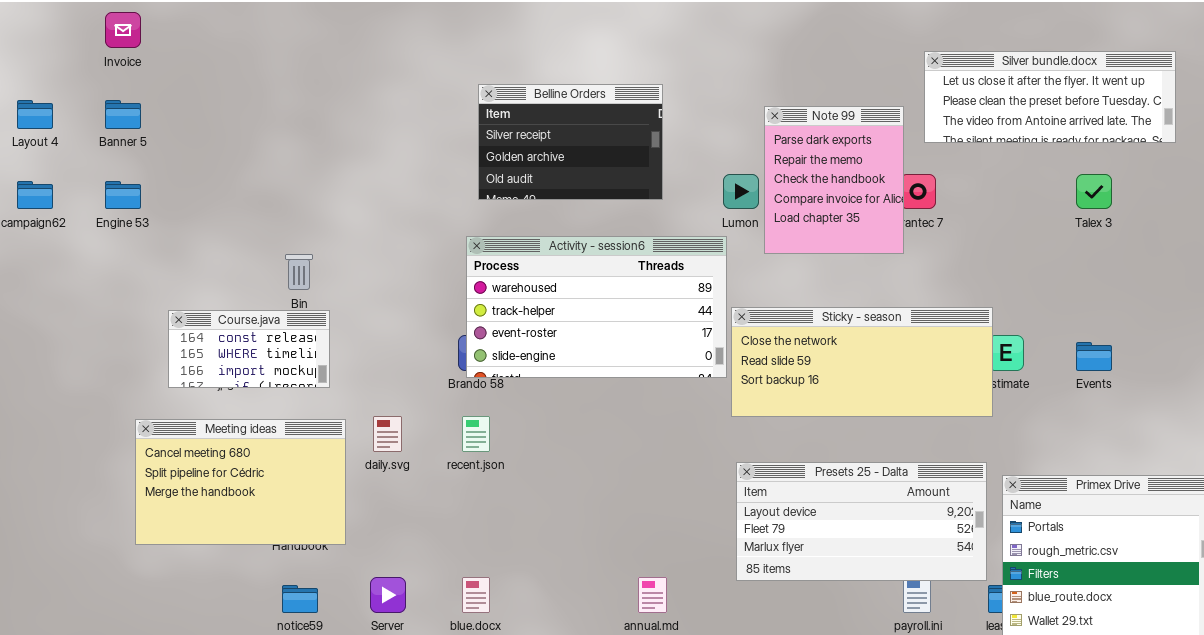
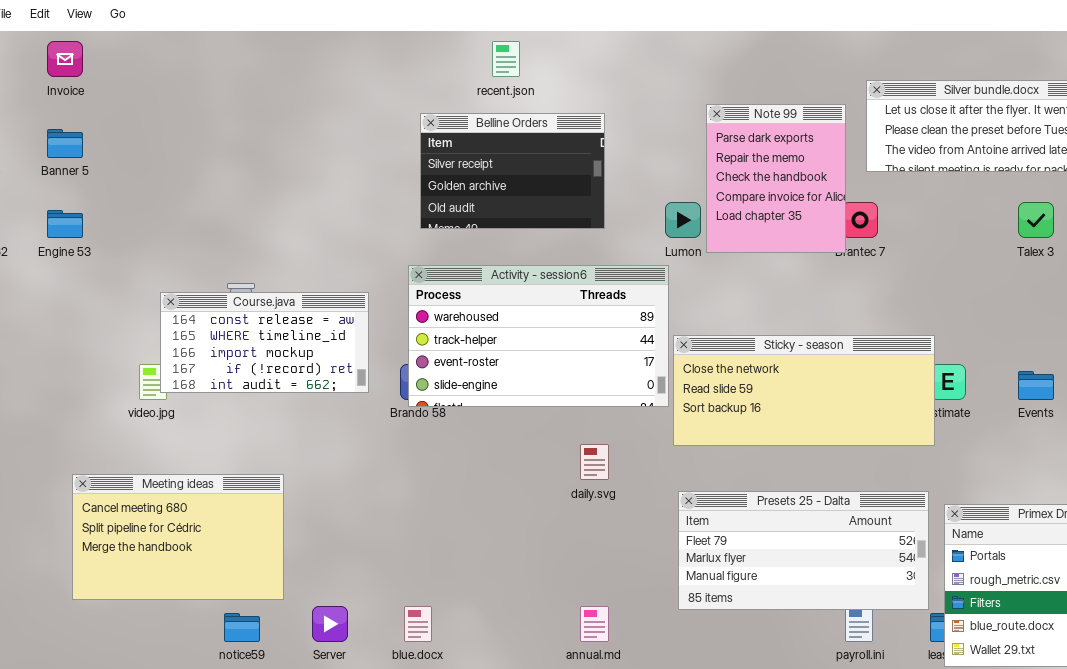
Note 99: [764,106,904,254] -> [706,104,846,253], moved
Course.java: [168,310,330,388] -> [160,292,369,393], moved, resized
daily.svg: [373,416,402,452] -> [580,444,609,480], moved
recent.json: [462,416,490,452] -> [492,41,520,77], moved
Meeting ideas: [135,419,346,545] -> [72,474,284,600], moved
Presets 25 - Dalta: [736,462,987,581] -> [678,491,929,610], scrolled down 1 row

